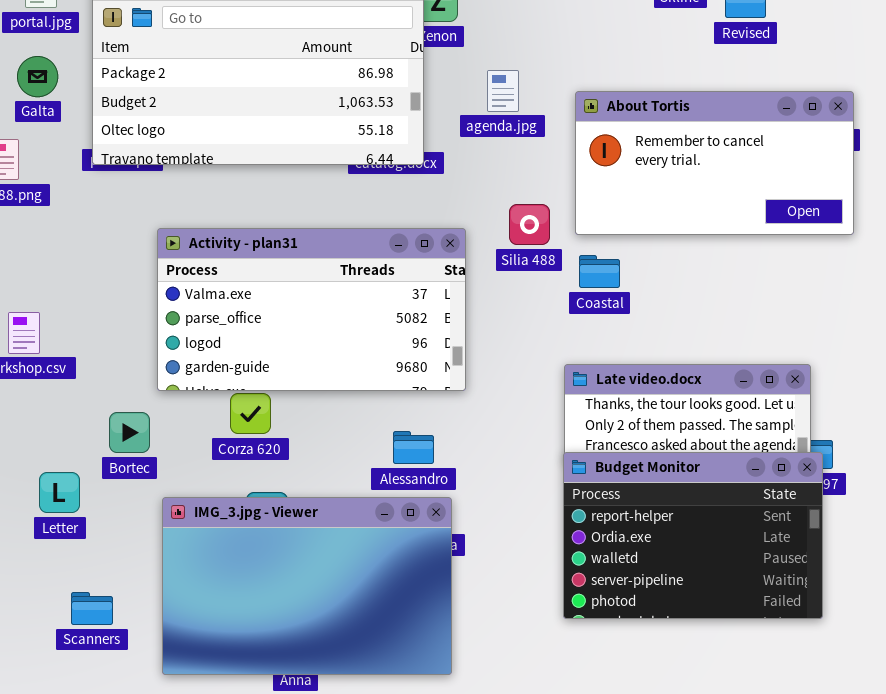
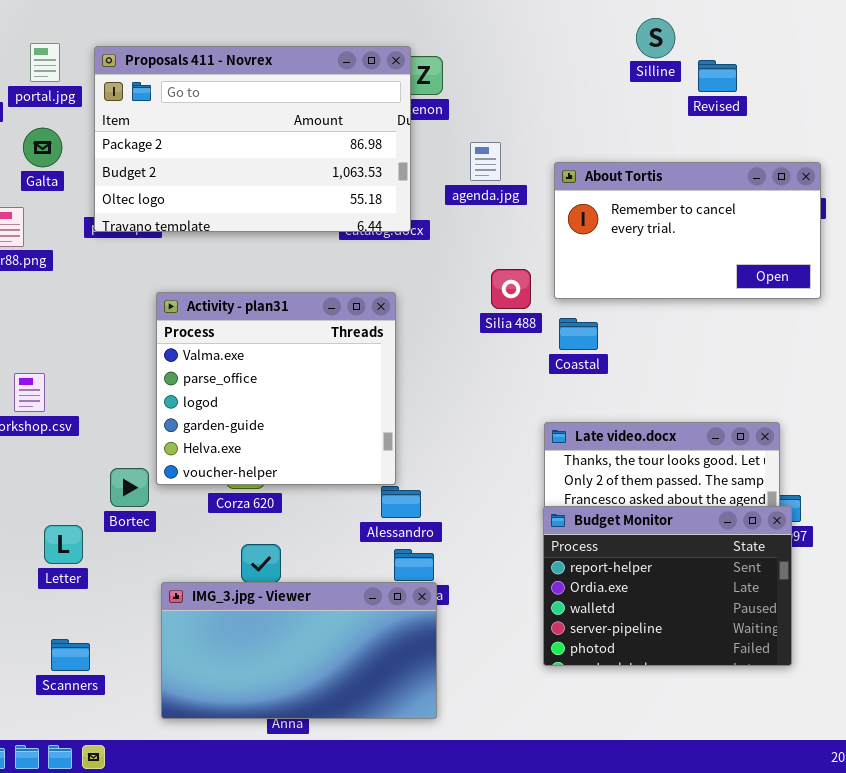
Activity - plan31: [157,228,466,391] -> [156,292,396,485], resized
IMG_3.jpg - Viewer: [162,497,452,675] -> [161,582,437,719], resized
Scanners: [71,592,113,625] -> [51,639,90,671], moved

